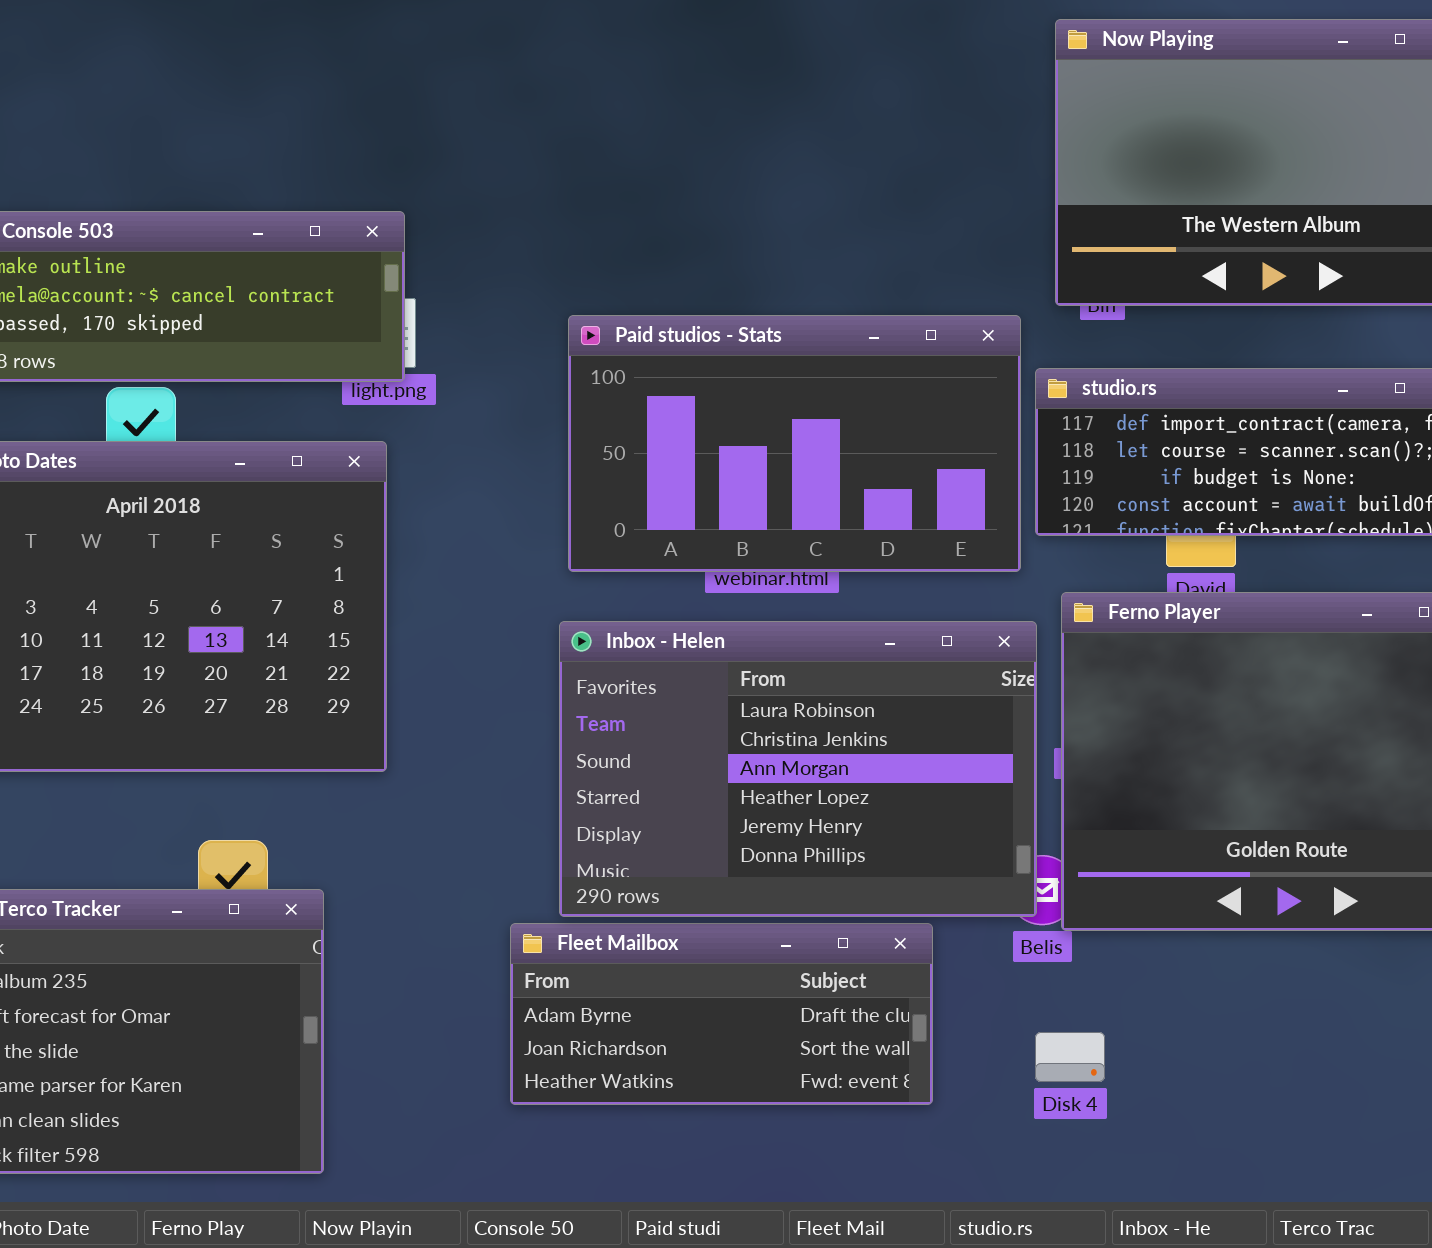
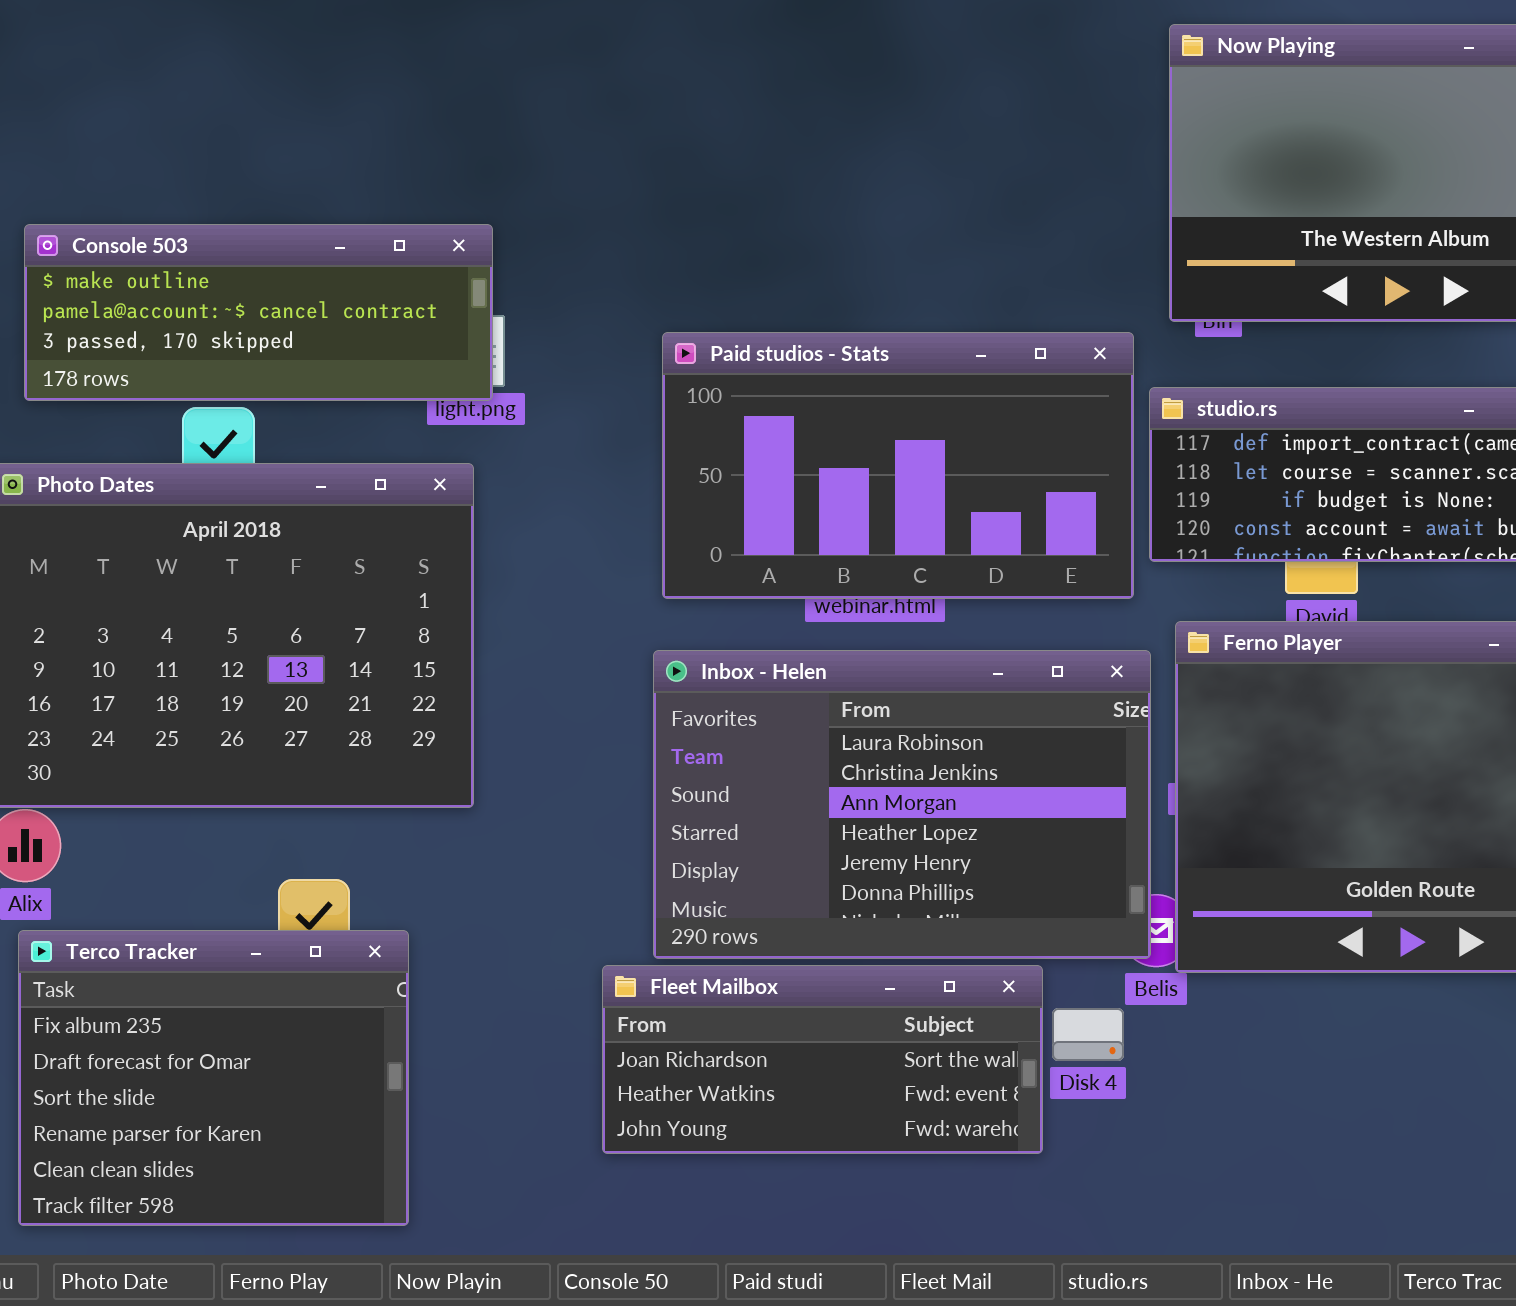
Fleet Mailbox: [510,923,933,1105] -> [602,965,1043,1154], scrolled down 1 row
Disk 4: [1035,1032,1105,1082] -> [1052,1008,1124,1061], moved

